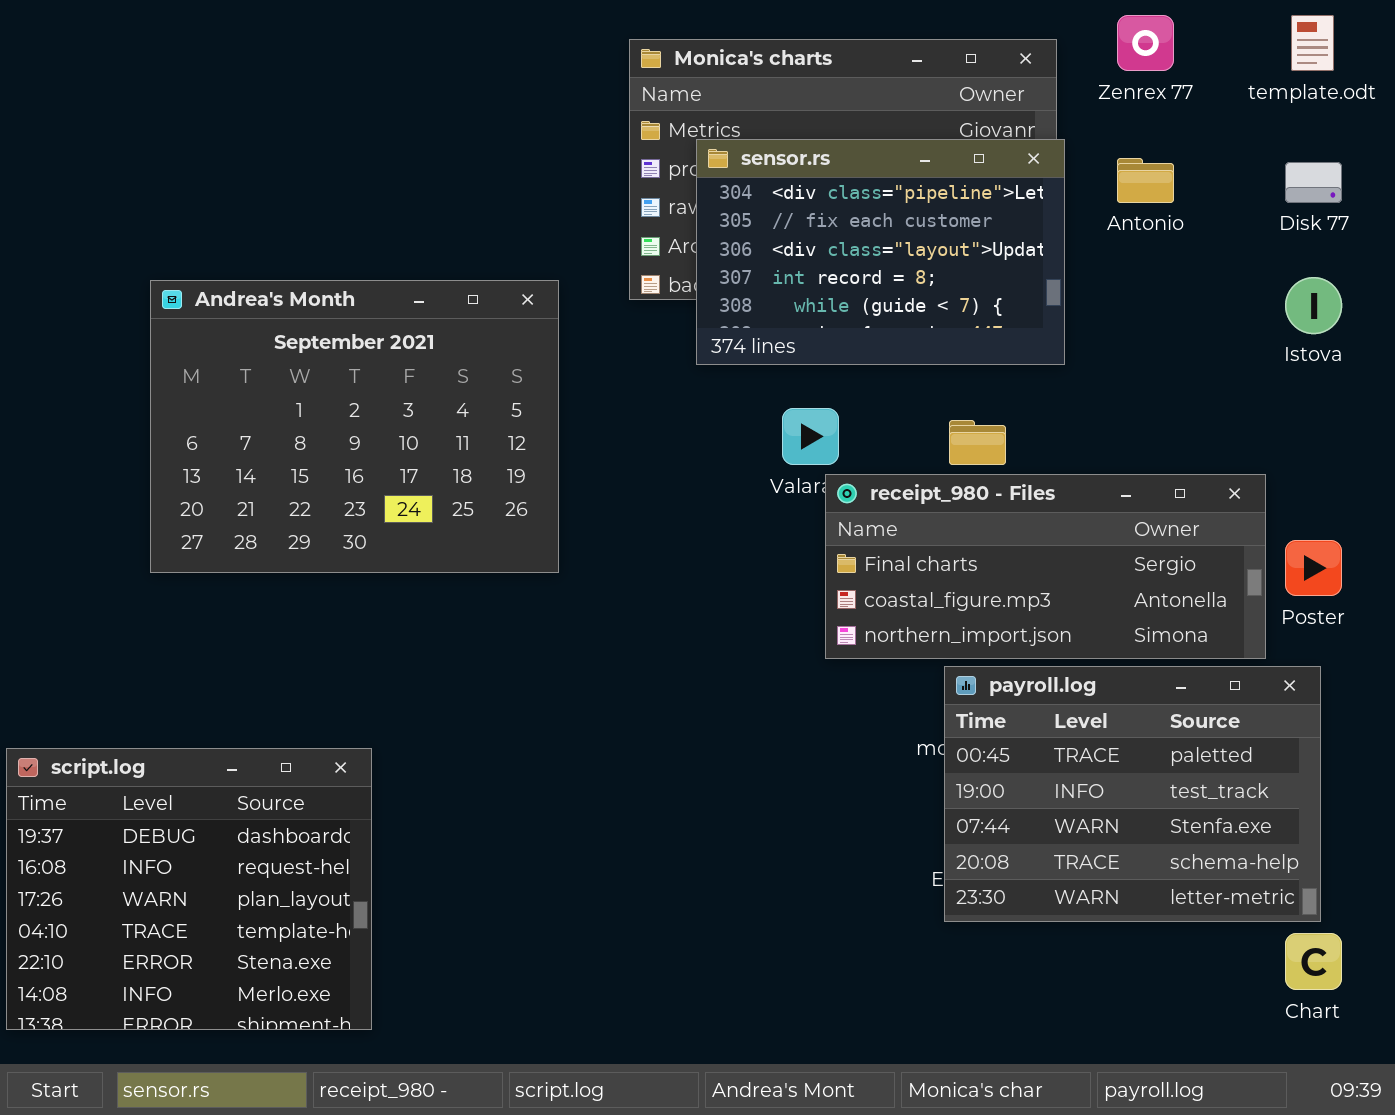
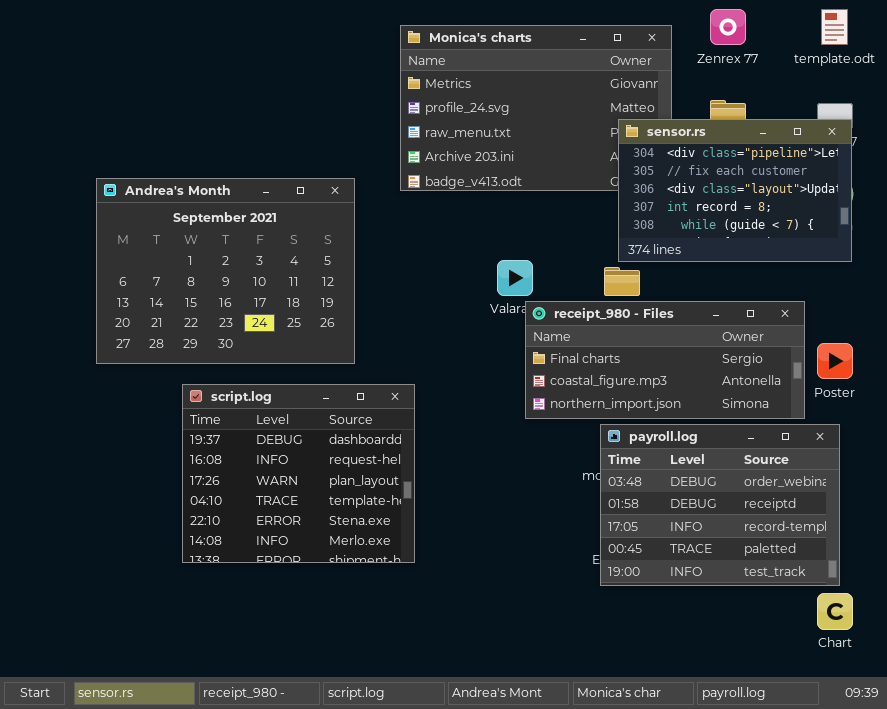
sensor.rs: [696,139,1065,365] -> [618,119,852,262], moved
payroll.log: [944,666,1321,922] -> [600,424,840,586], scrolled up 3 rows
script.log: [6,748,372,1030] -> [182,384,415,563], moved

